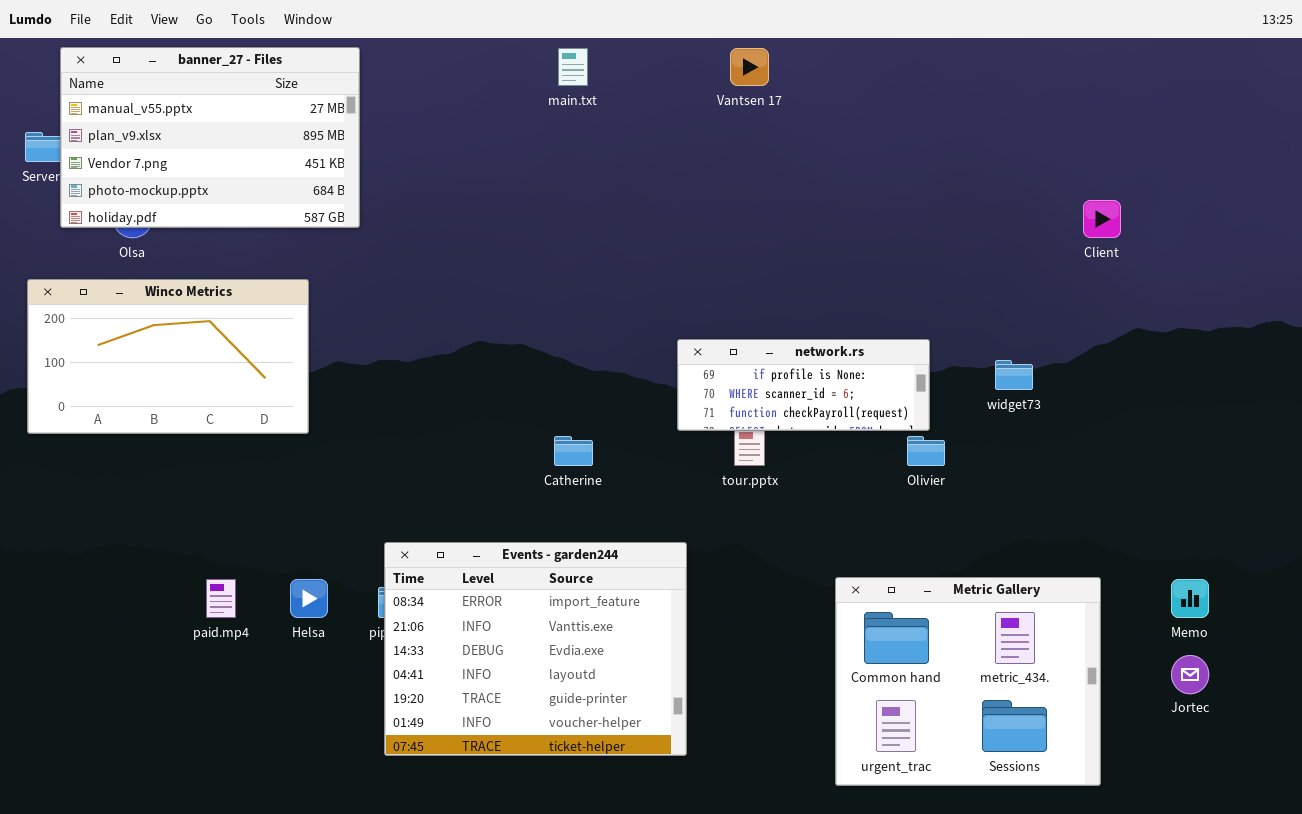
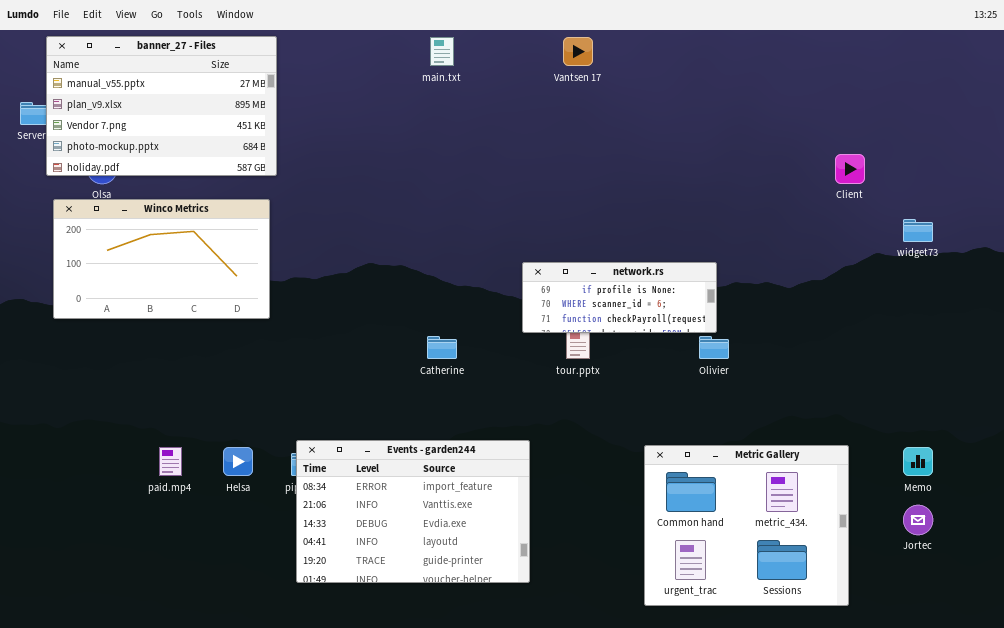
Winco Metrics: [27,279,309,434] -> [53,199,270,319], moved
widget73: [995,360,1033,390] -> [903,219,933,242], moved
Events - garden244: [384,542,687,756] -> [296,440,530,583], resized

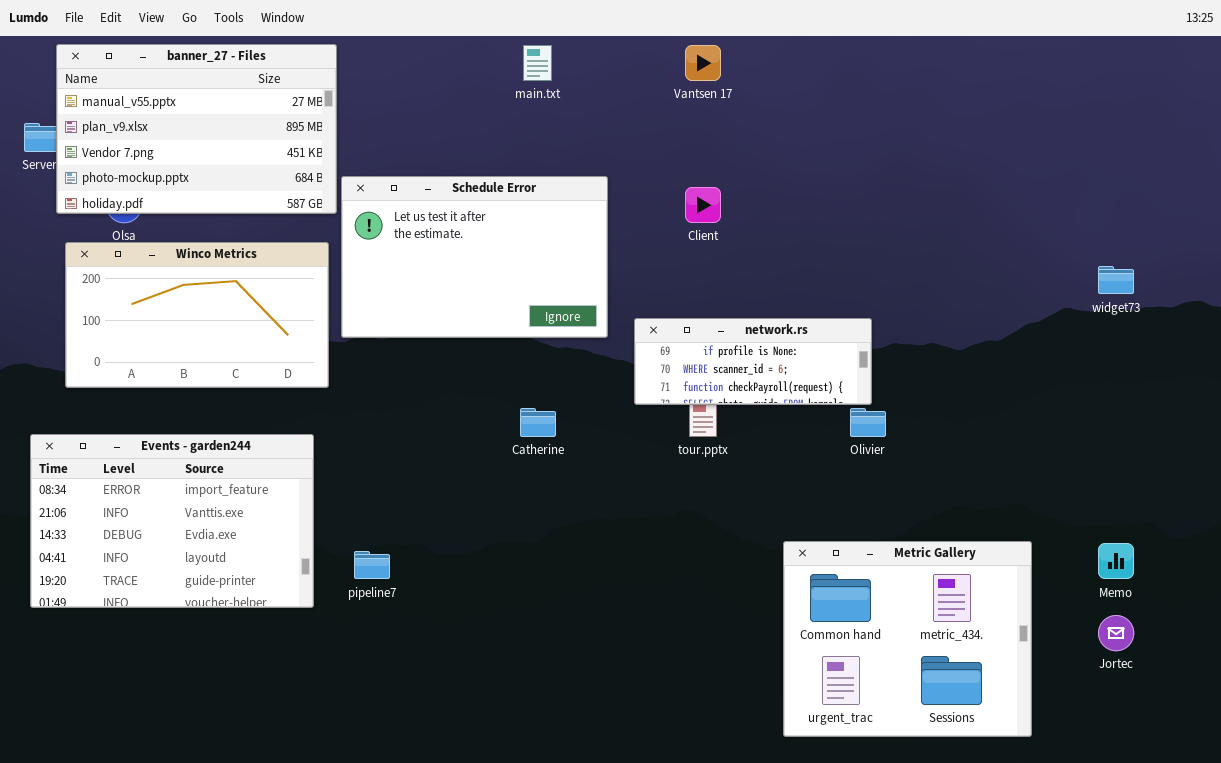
Schedule Error: none -> [341,176,608,338], opened
Client: [835,154,865,184] -> [685,187,721,223], moved
Events - garden244: [296,440,530,583] -> [30,434,314,608], moved

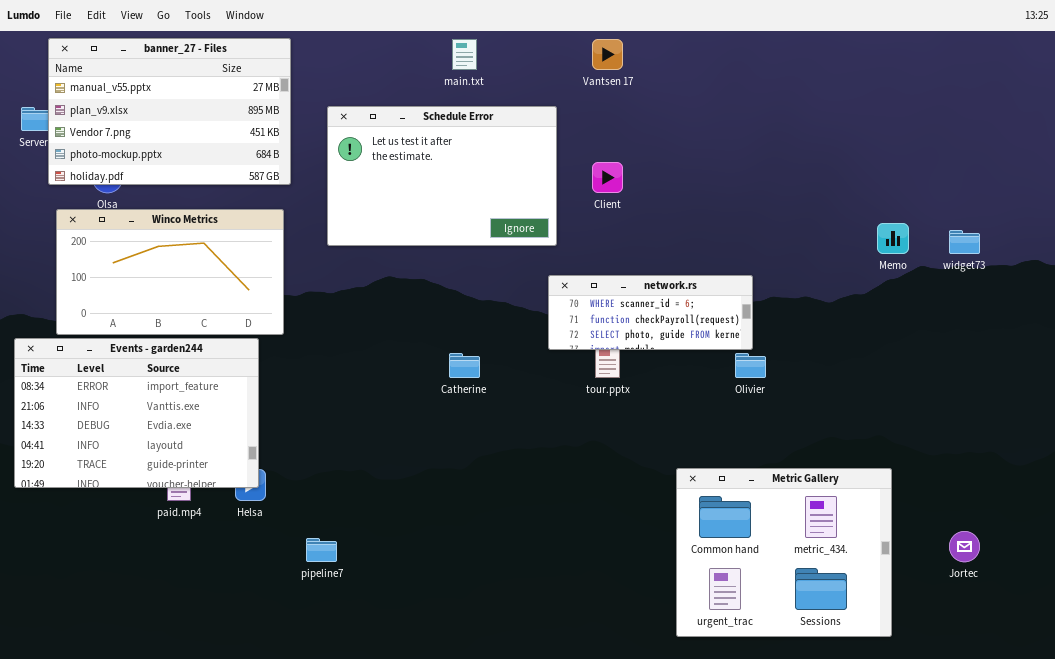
Schedule Error: [341,176,608,338] -> [327,106,557,246], moved
network.rs: [634,318,872,405] -> [548,275,753,350], scrolled down 1 row
Events - garden244: [30,434,314,608] -> [14,338,259,488], moved
Memo: [1098,543,1134,579] -> [877,223,909,254], moved
pipeline7: [354,551,390,579] -> [306,538,337,562], moved

